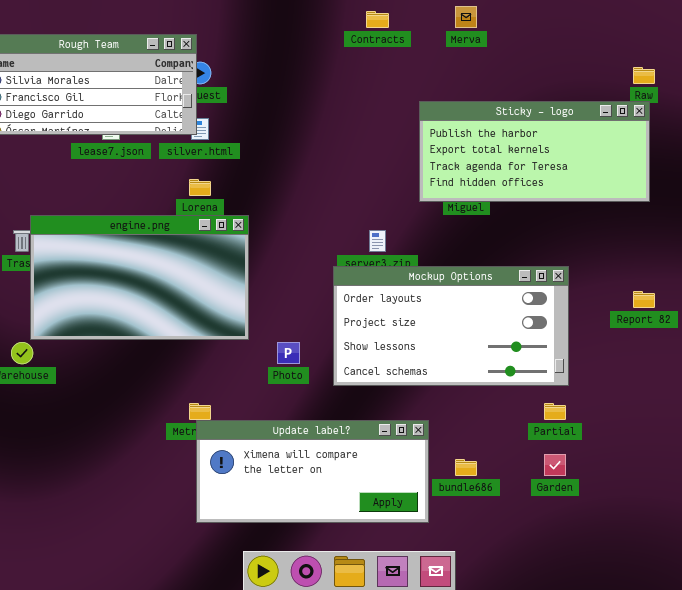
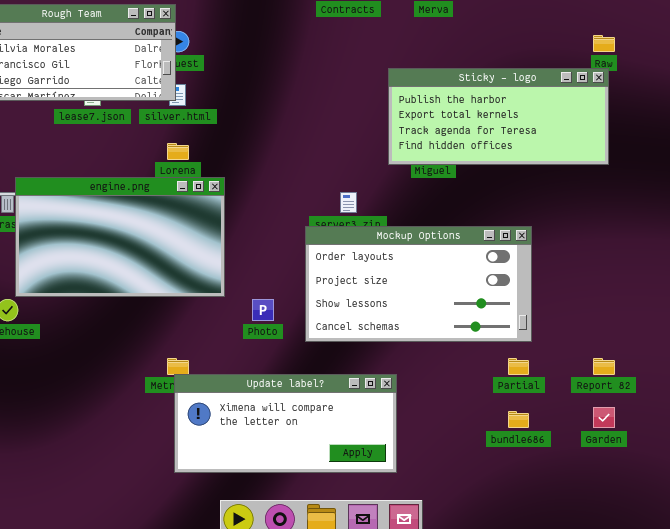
Report 82: [633,291,655,308] -> [593,358,615,375], moved
Garden: [544,454,566,476] -> [593,407,615,428], moved
bundle686: [455,459,477,476] -> [508,411,529,428], moved

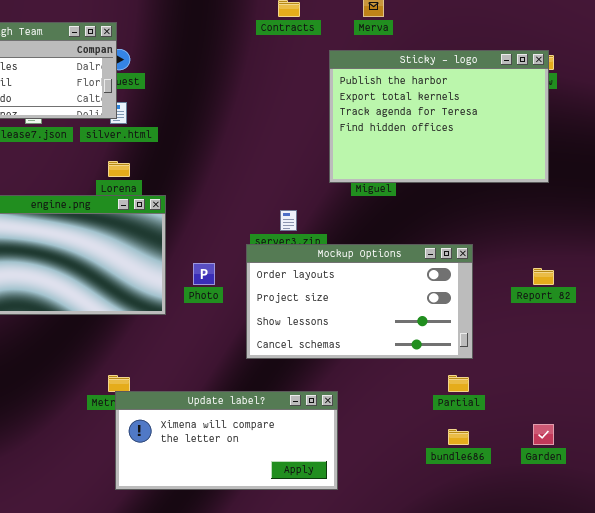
Sticky - logo: [388,68,609,165] -> [329,50,549,183], resized
Photo: [252,299,274,321] -> [193,263,215,285], moved
Report 82: [593,358,615,375] -> [533,268,554,285], moved

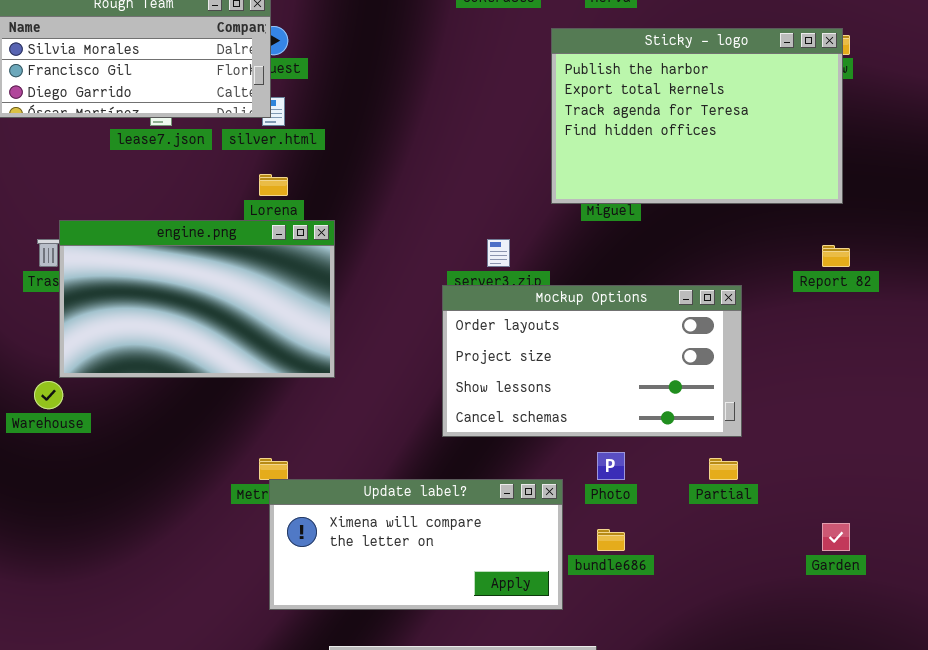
Photo: [193,263,215,285] -> [597,452,625,480], moved
Report 82: [533,268,554,285] -> [822,245,850,267], moved
bundle686: [448,429,469,445] -> [597,529,625,551], moved

